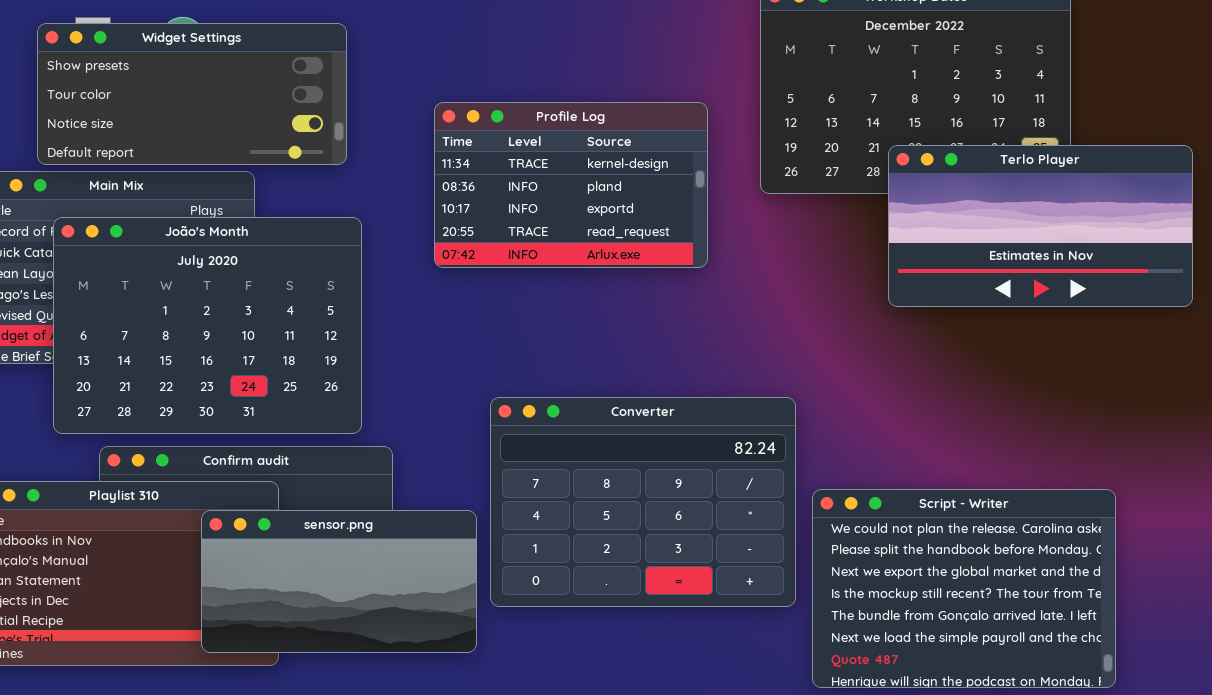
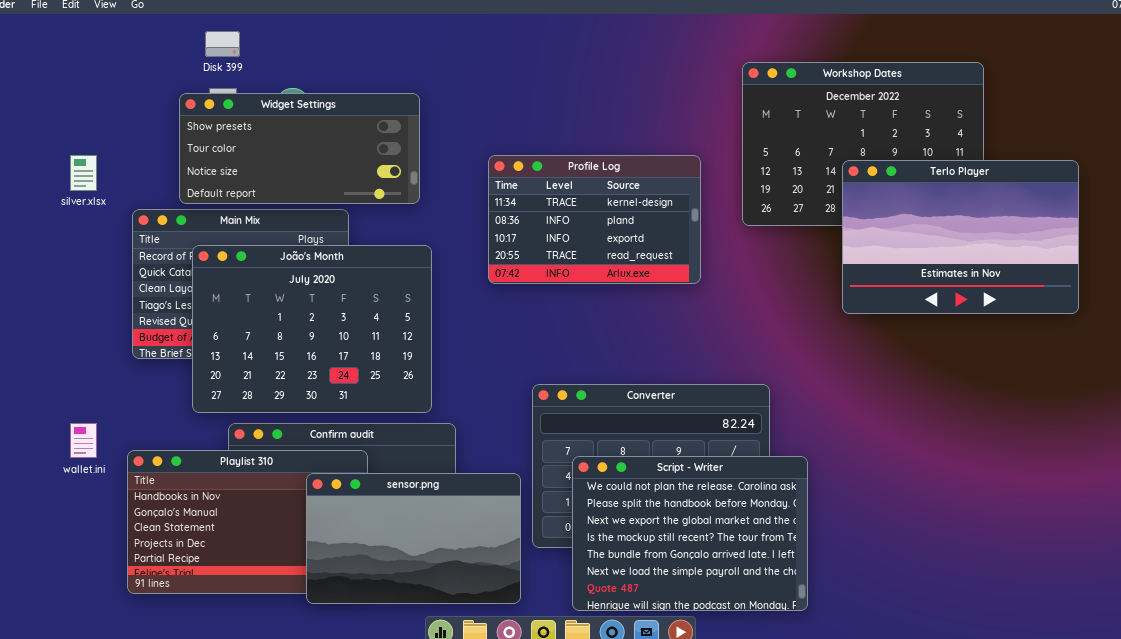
Terlo Player: [888,145,1193,307] -> [842,160,1079,314], resized
Script - Writer: [812,489,1116,688] -> [572,456,808,611], moved
sensor.png: [201,510,477,653] -> [306,473,521,604], resized

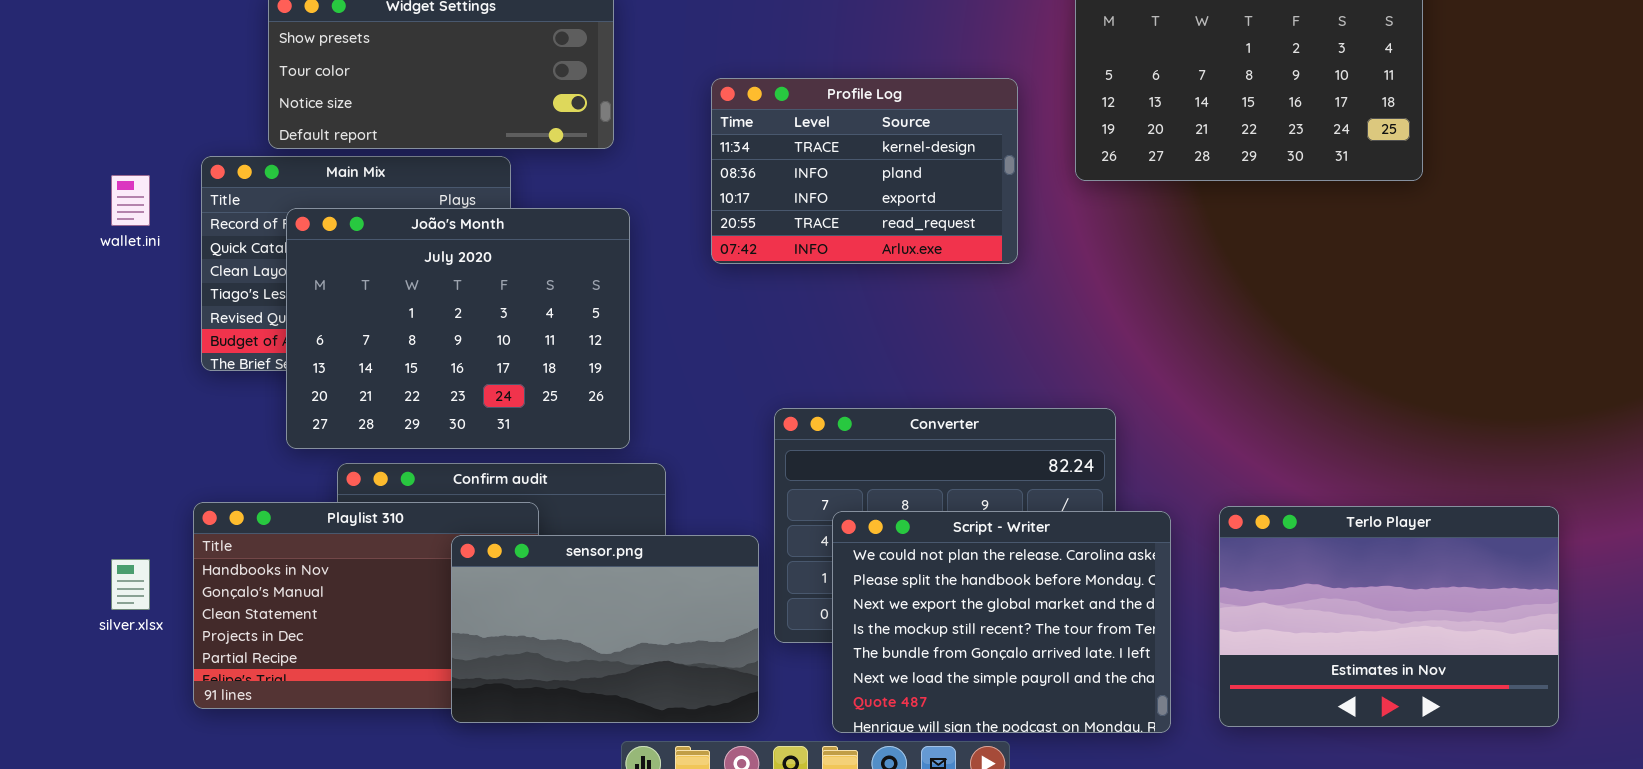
silver.xlsx: [70,155,97,191] -> [111,559,150,610], moved
Terlo Player: [842,160,1079,314] -> [1219,506,1559,727], moved
wallet.ini: [70,423,97,458] -> [111,175,150,226], moved

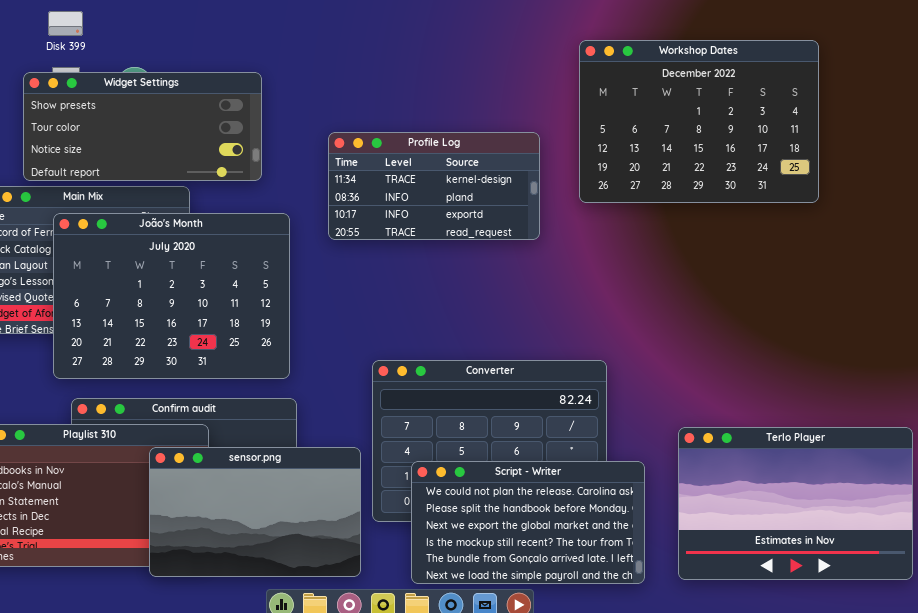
Profile Log: [711,78,1018,264] -> [328,132,540,240], resized
João's Month: [286,208,630,449] -> [53,213,290,379], moved
Script - Writer: [832,511,1171,733] -> [411,461,645,584], resized

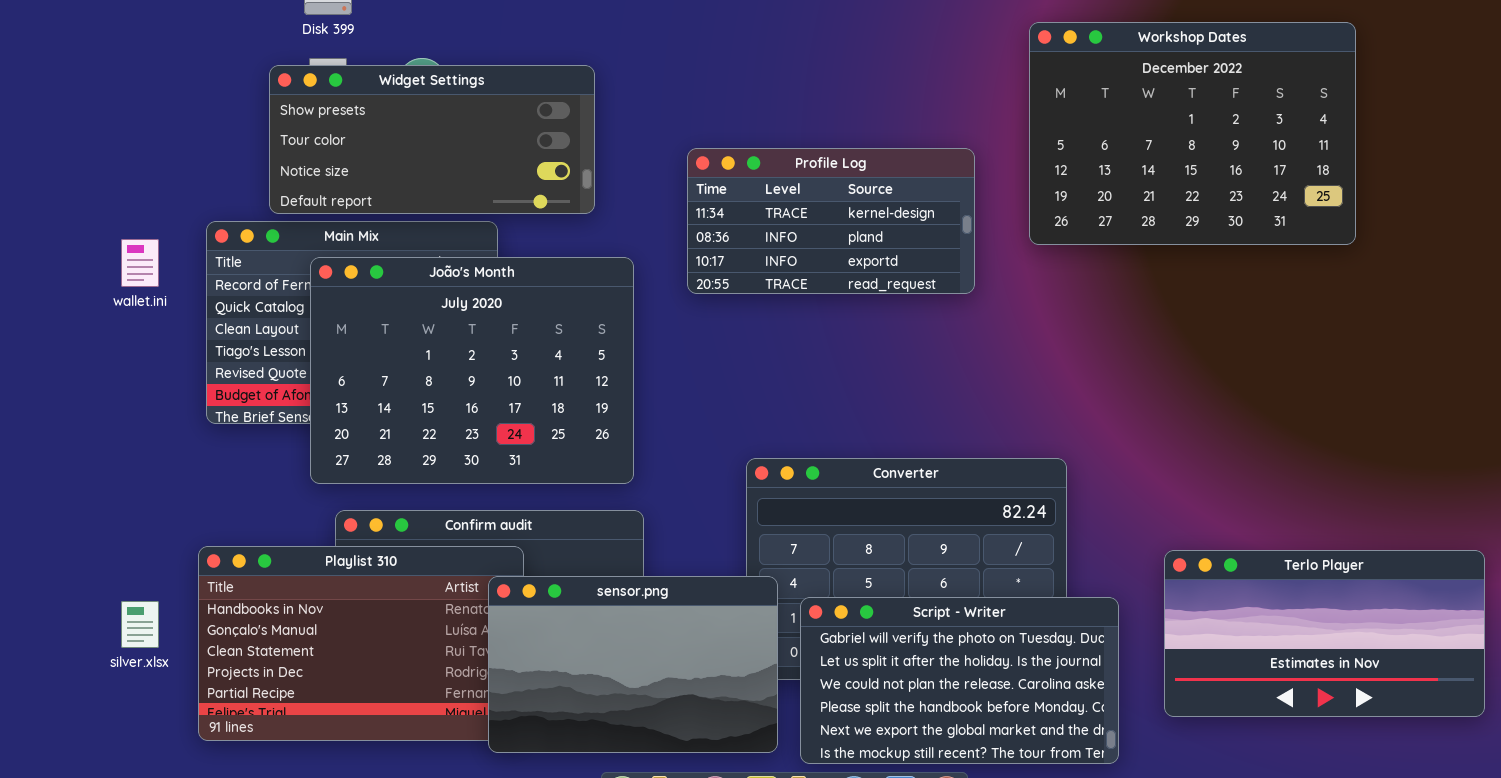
Terlo Player: [678,427,913,580] -> [1164,550,1485,717], resized
sensor.png: [149,447,361,577] -> [488,576,778,753], moved
Script - Writer: [411,461,645,584] -> [800,597,1119,764], scrolled up 2 rows

